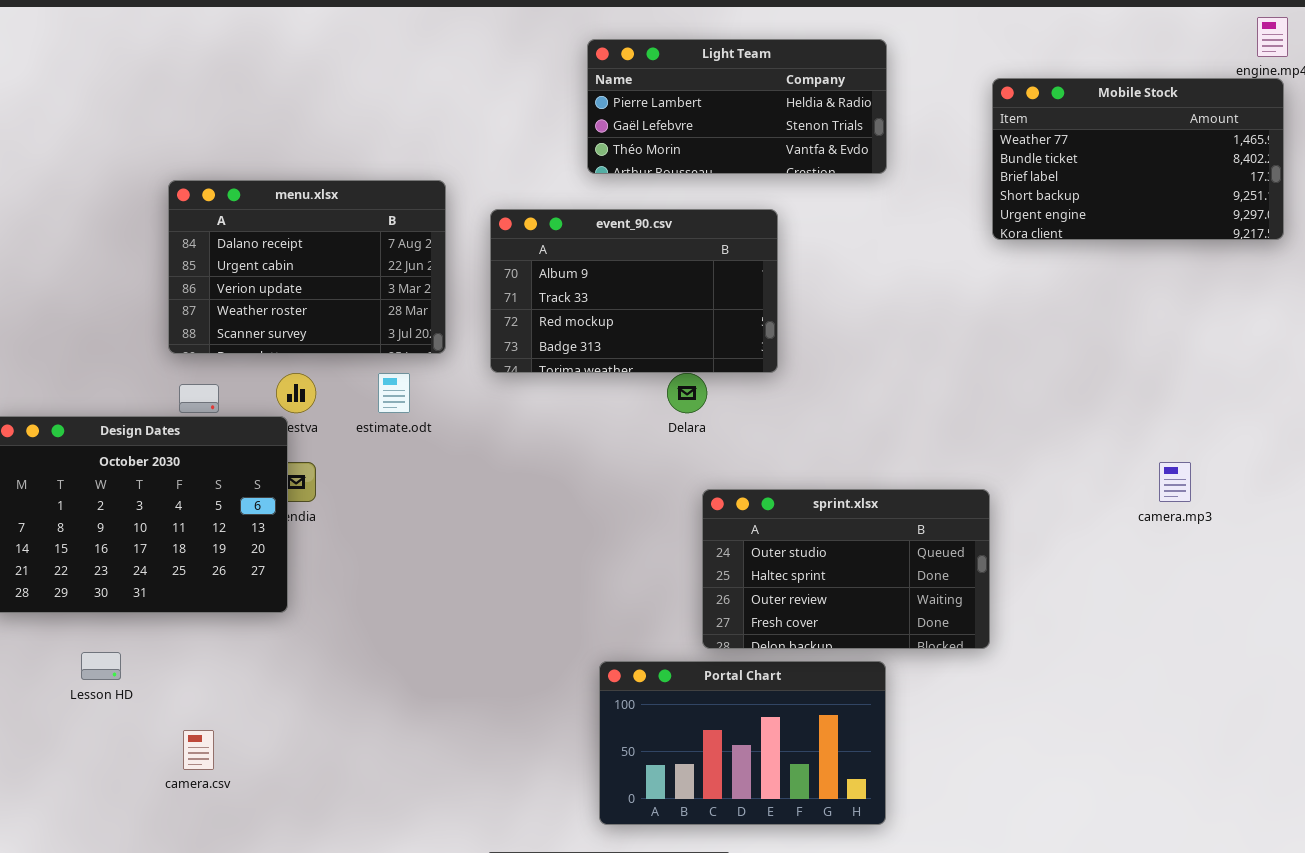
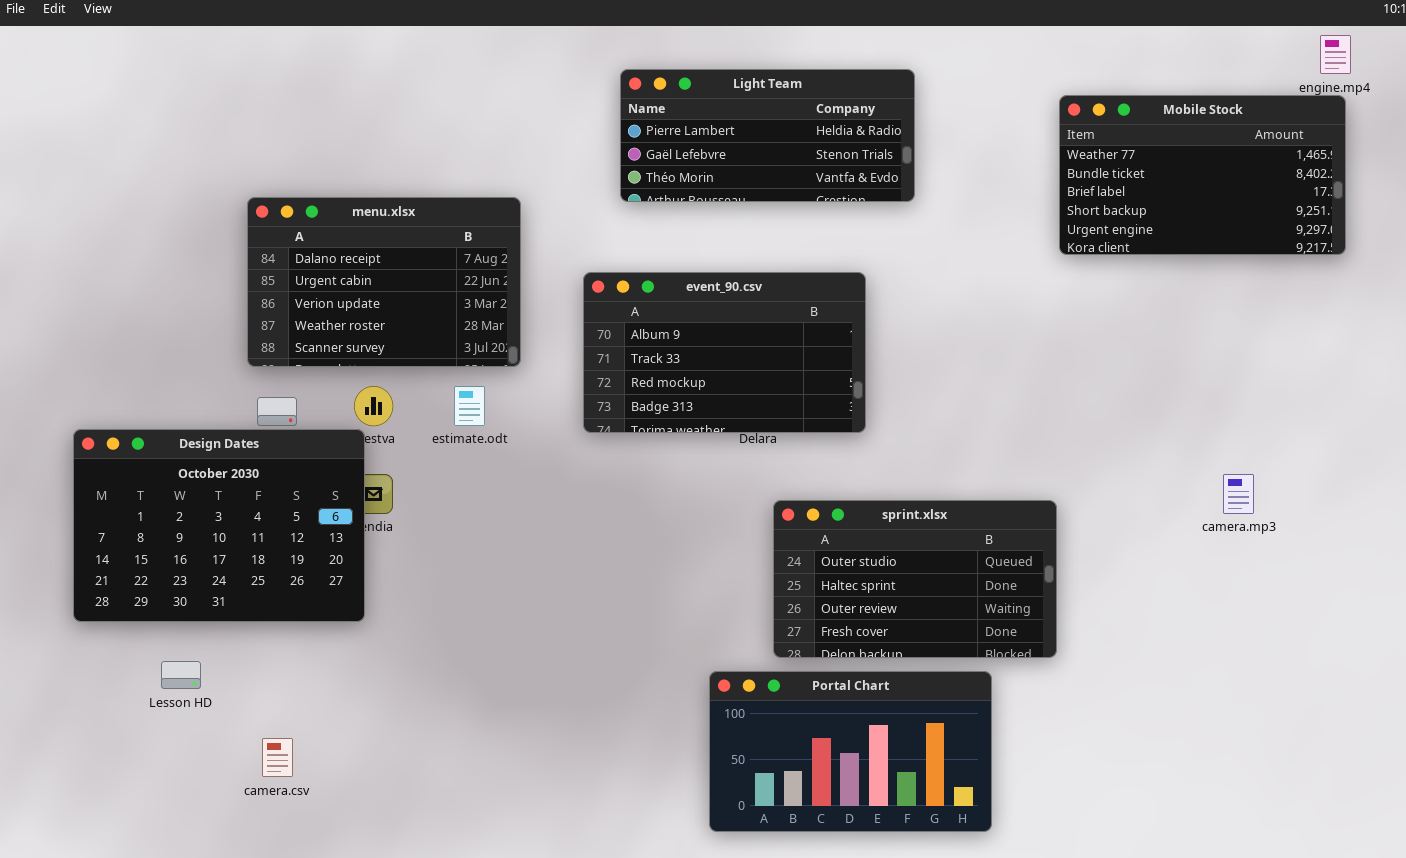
Light Team: [587,39,887,174] -> [620,69,915,202], moved
event_90.csv: [490,209,778,373] -> [583,272,866,433], moved
Portal Chart: [599,661,886,825] -> [709,671,992,832], moved

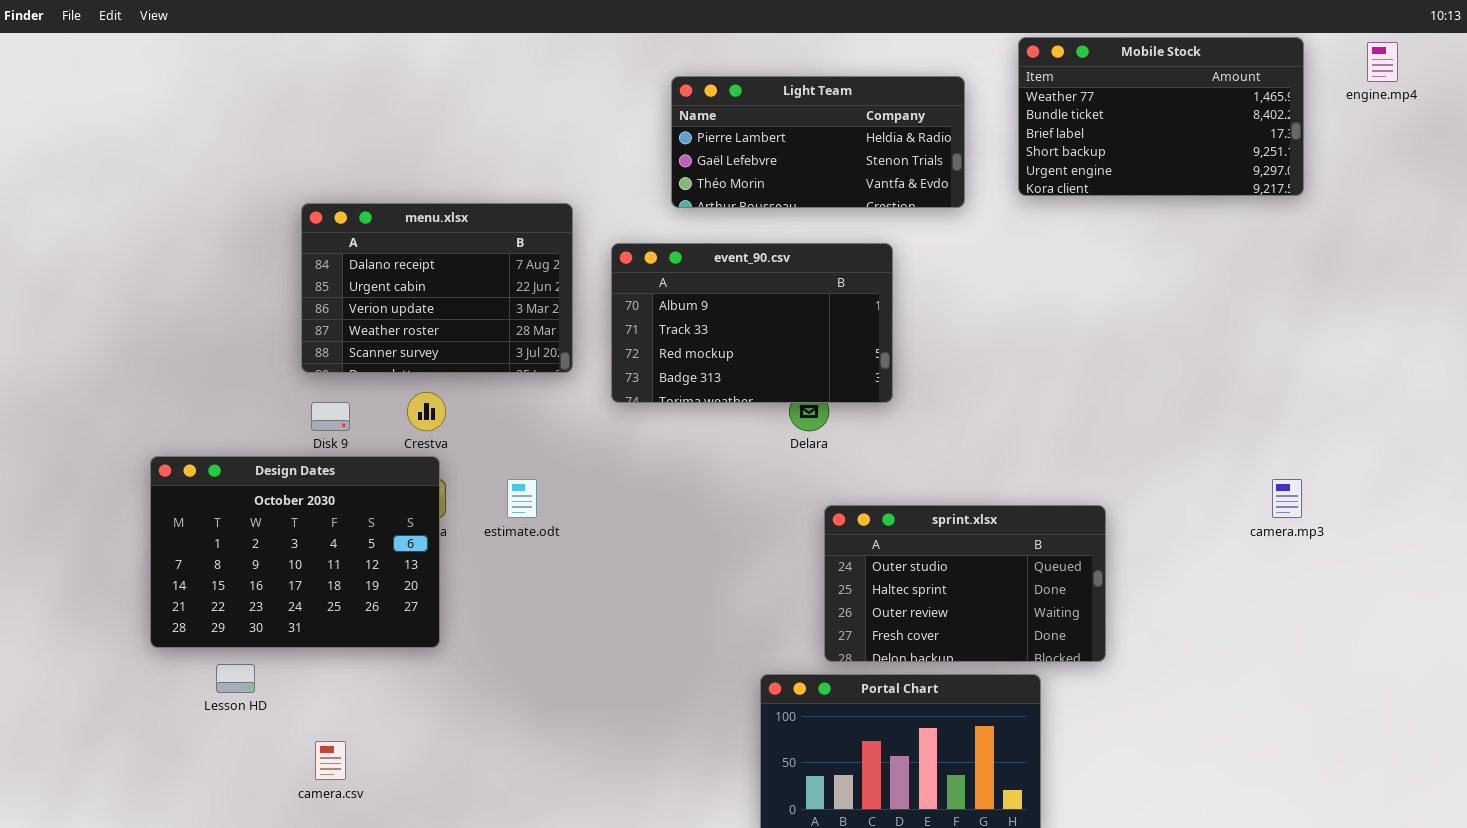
Mobile Stock: [1059,95,1346,255] -> [1018,37,1304,196], moved
event_90.csv: [583,272,866,433] -> [611,243,893,403], moved
estimate.odt: [454,386,485,426] -> [507,479,537,518], moved
Design Dates: [73,429,365,622] -> [150,456,440,648], moved

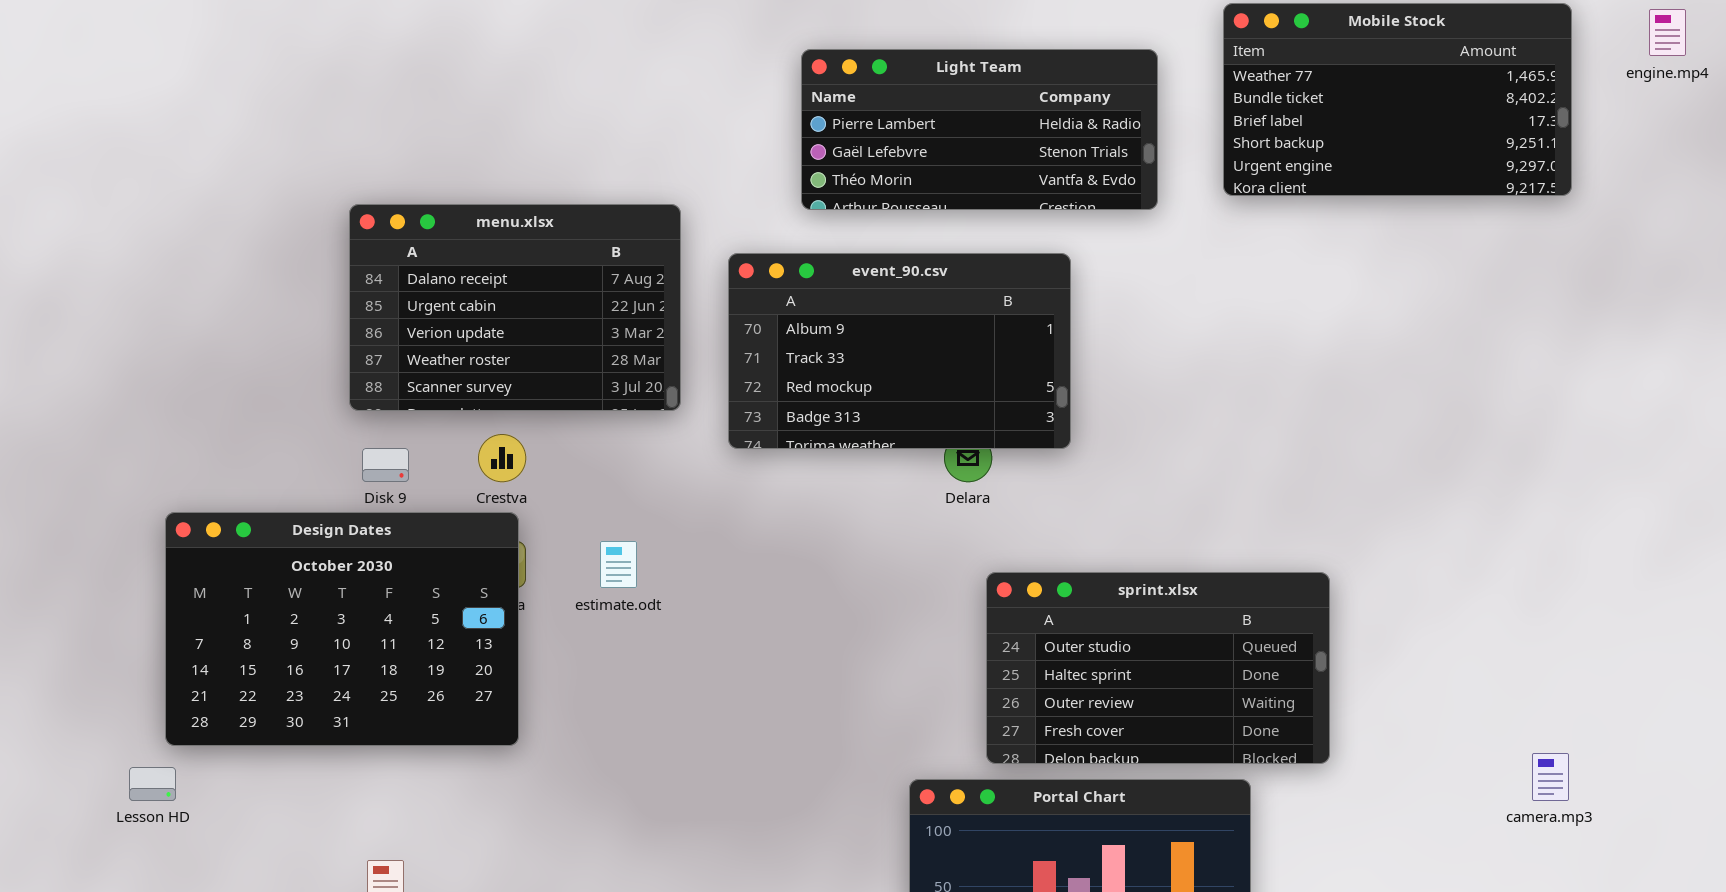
camera.mp3: [1272,479,1302,518] -> [1532,753,1569,801], moved
Lesson HD: [216,664,255,693] -> [129,767,176,801], moved

